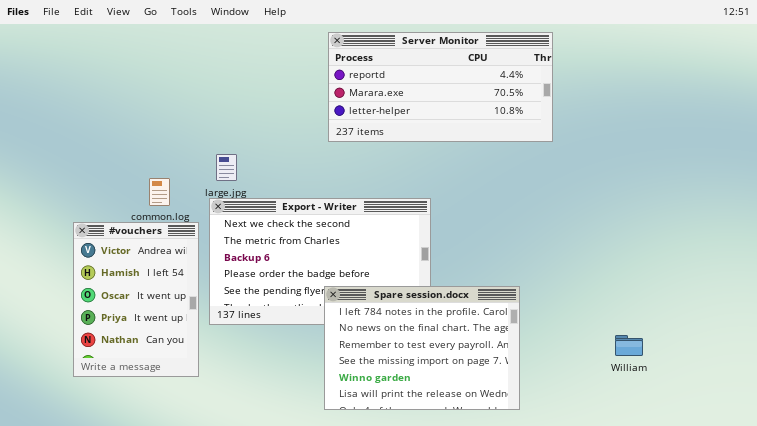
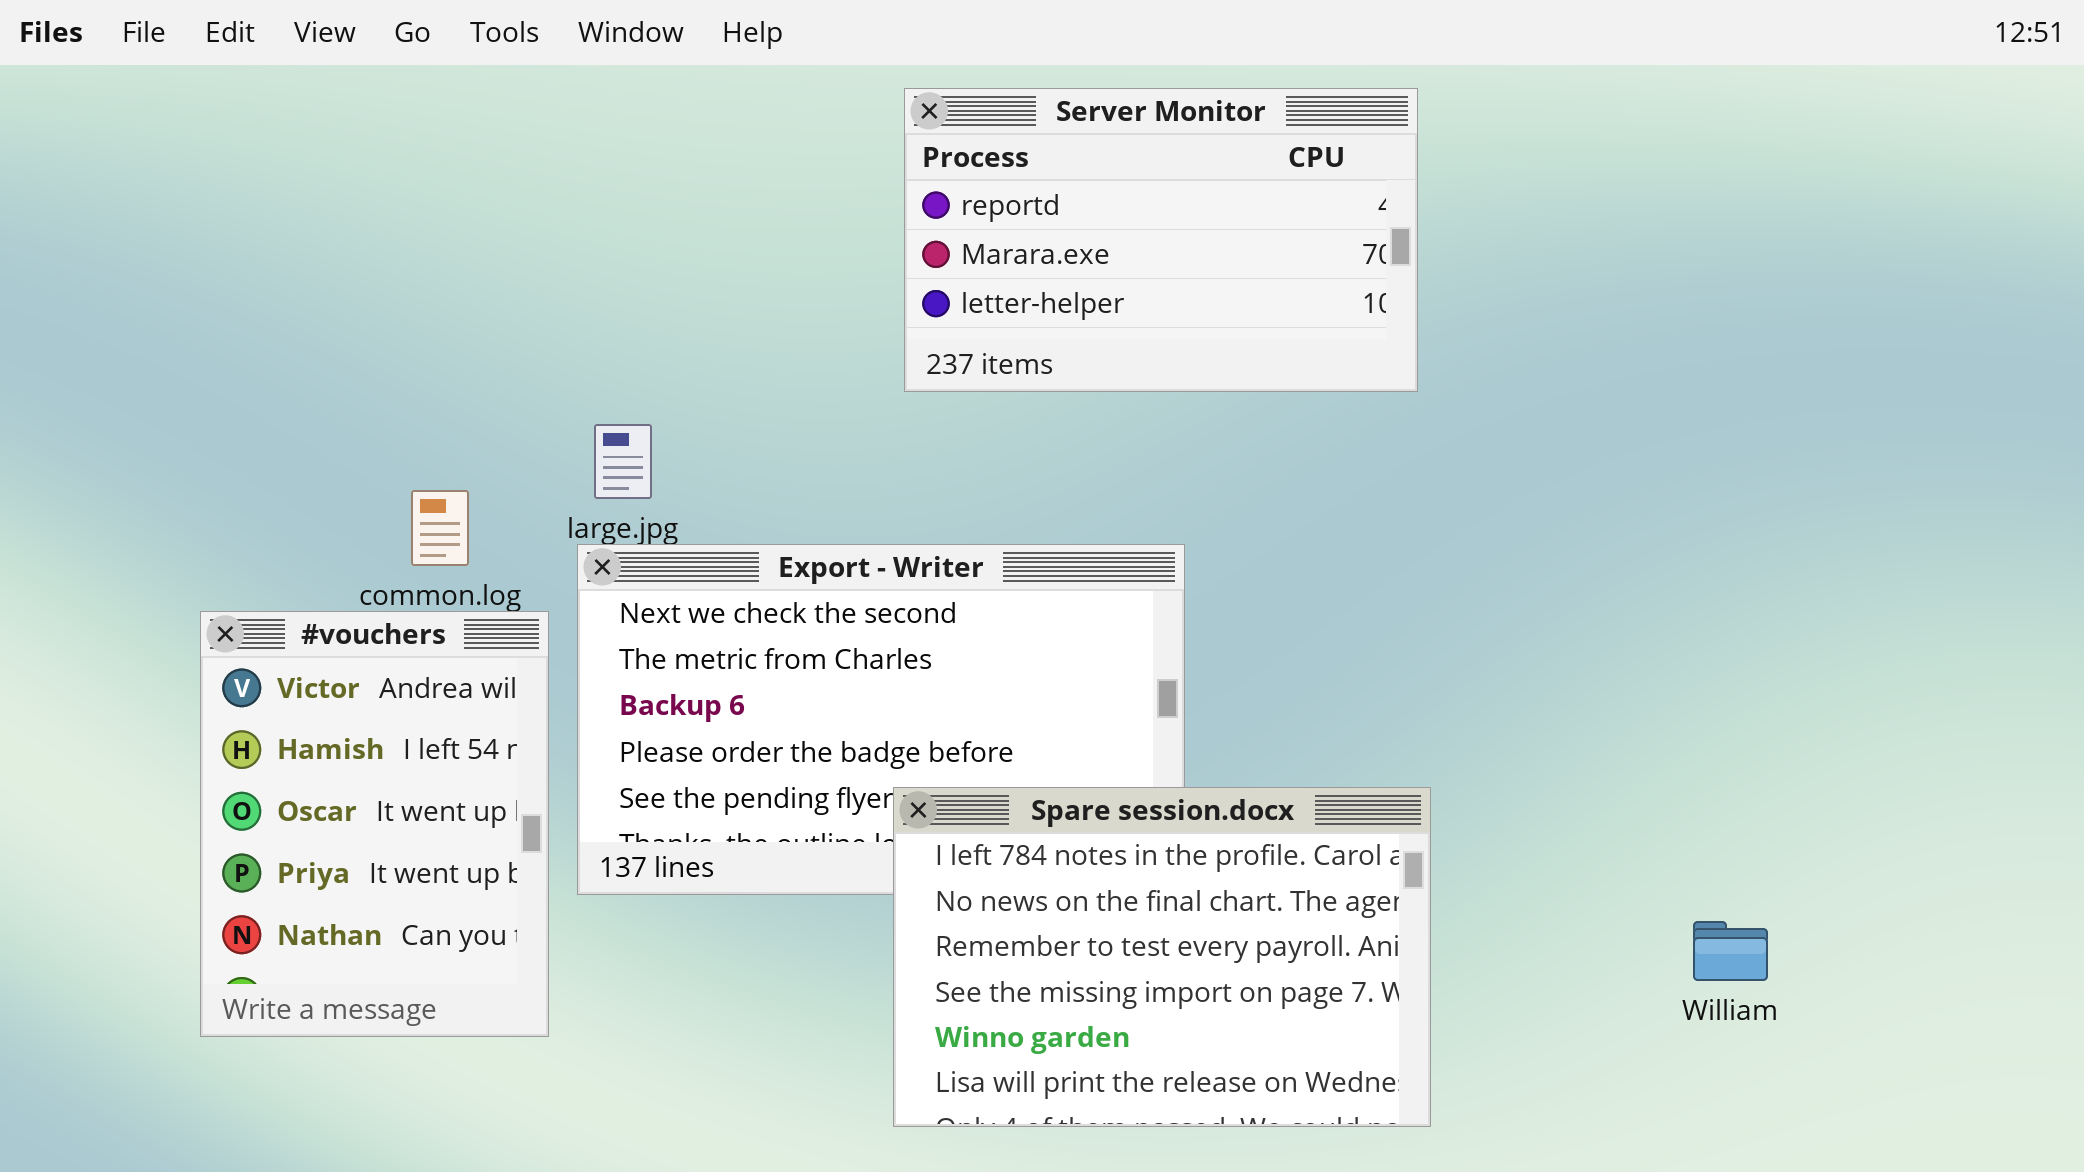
Server Monitor: [328,32,553,142] -> [904,88,1418,392], resized

